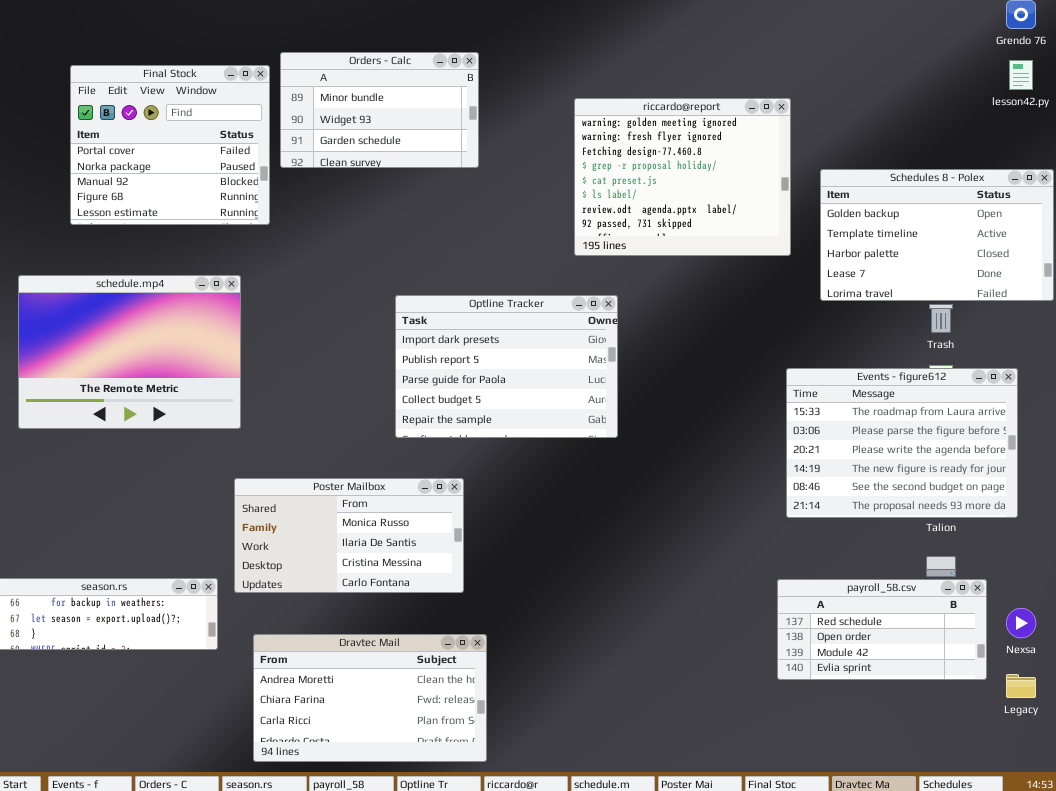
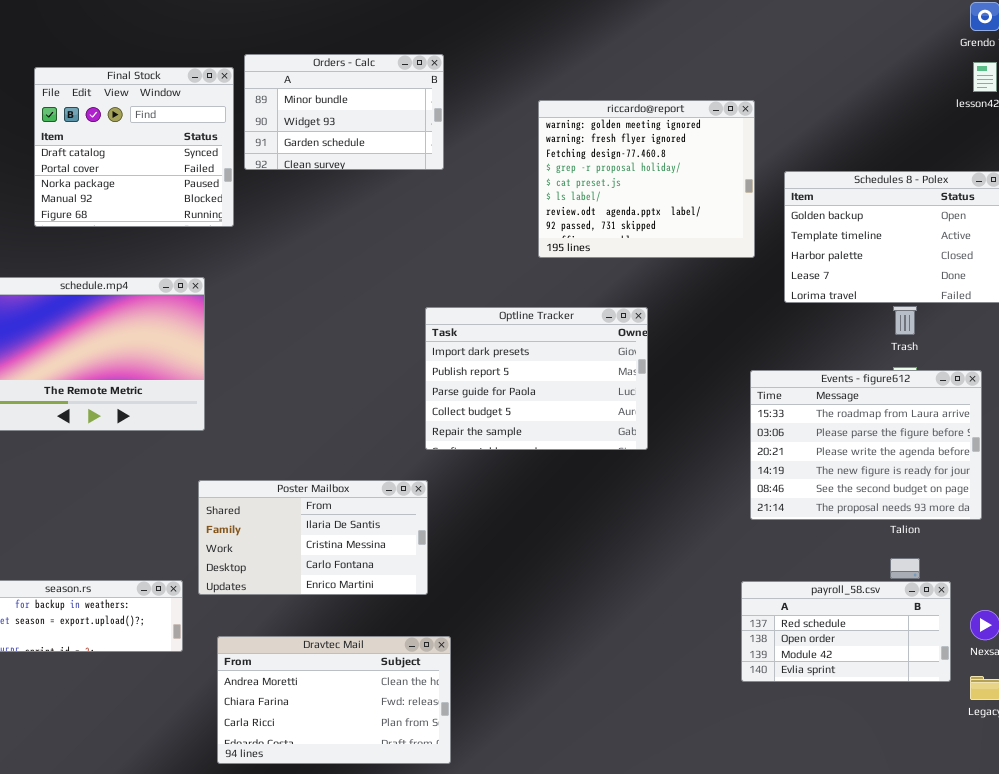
Final Stock: [70,65,270,225] -> [34,67,234,227], scrolled up 1 row
Optline Tracker: [395,295,618,438] -> [425,307,648,450], moved
Poster Mailbox: [234,478,464,593] -> [198,480,428,595], scrolled down 1 row

